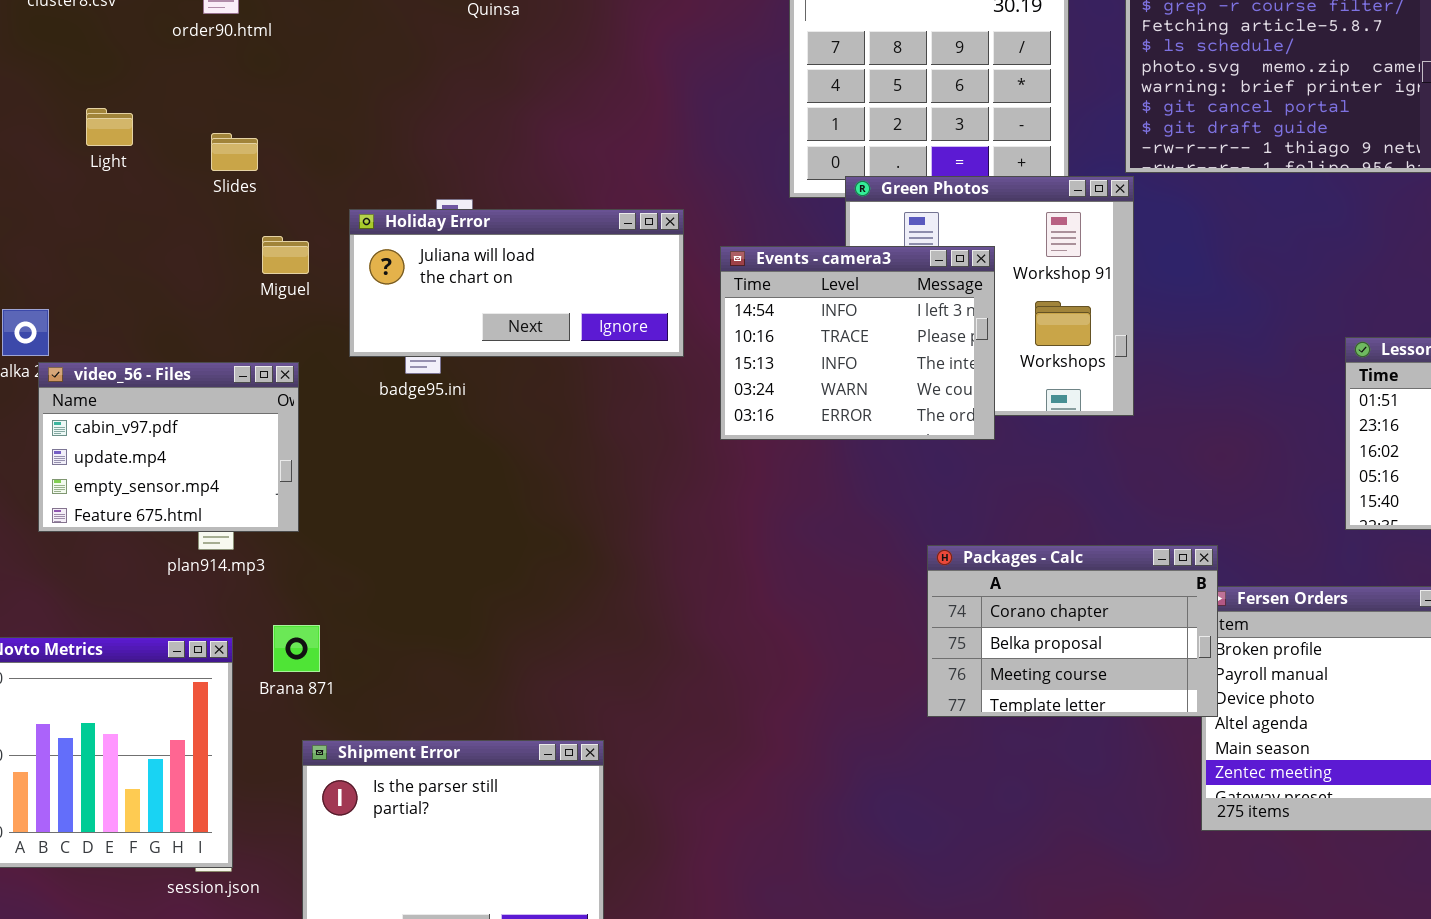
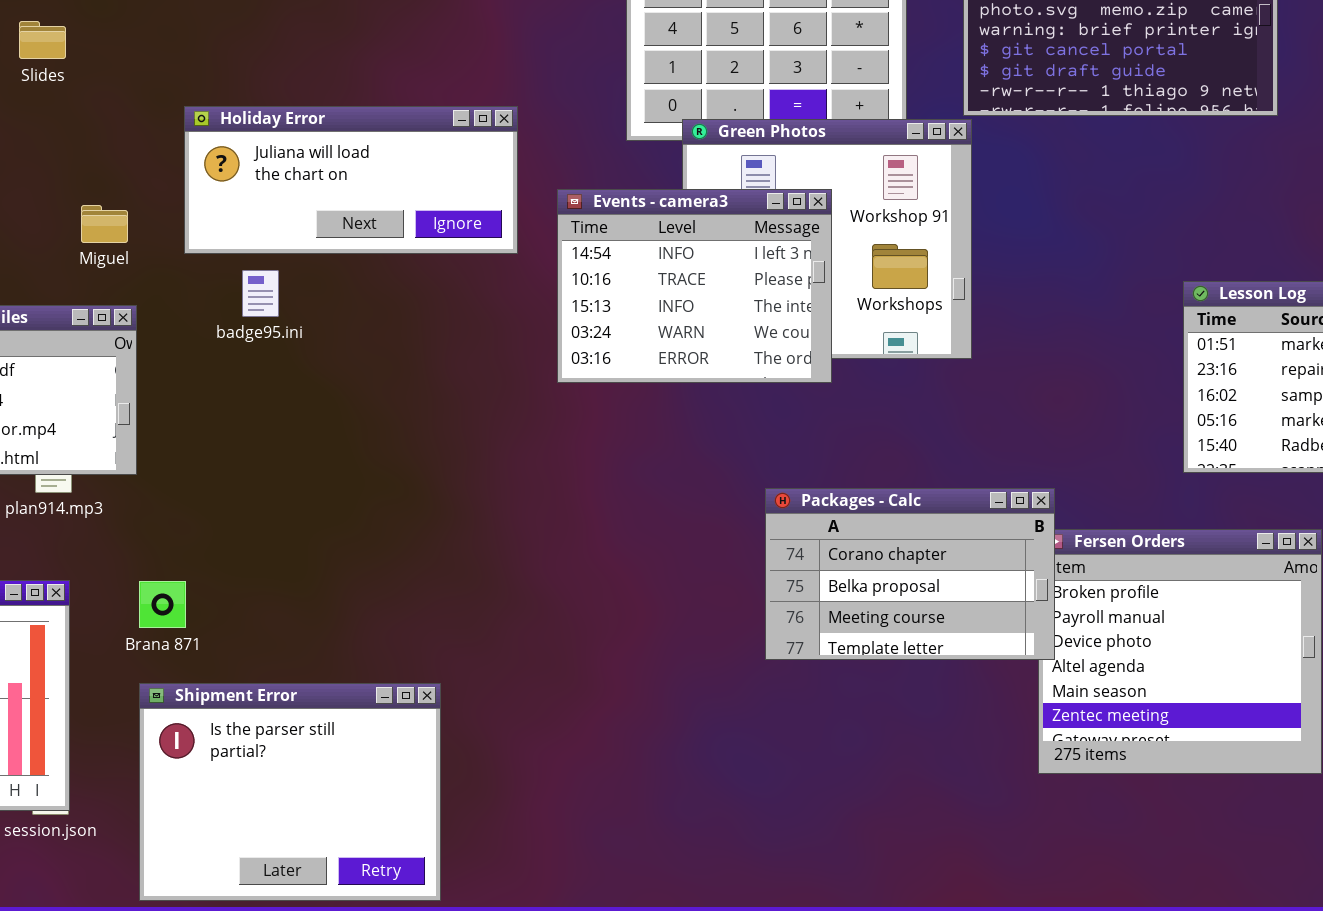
Slides: [211,133,258,171] -> [19,21,66,59], moved
Holiday Error: [349,209,684,357] -> [184,106,518,254], moved
Miguel: [262,236,309,274] -> [81,205,128,243], moved
Brana 871: [273,625,320,672] -> [139,581,186,628], moved

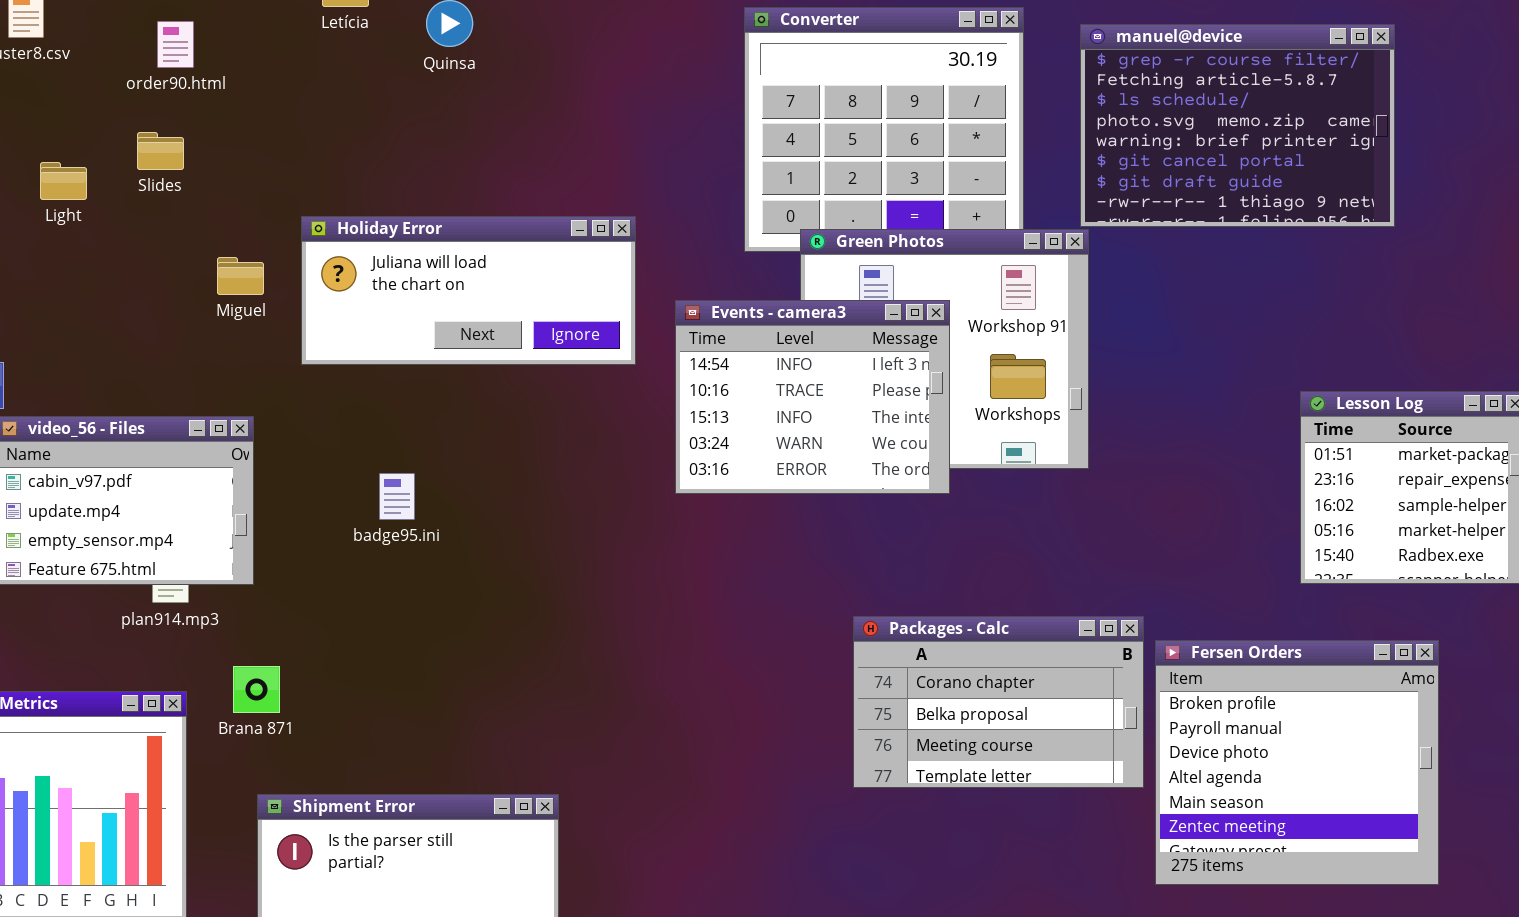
Miguel: [81,205,128,243] -> [217,257,264,295], moved
badge95.ini: [242,270,279,317] -> [379,473,415,520], moved
Packages - Calc: [765,488,1055,660] -> [853,616,1144,788], moved
Brana 871: [139,581,186,628] -> [233,666,280,713], moved

